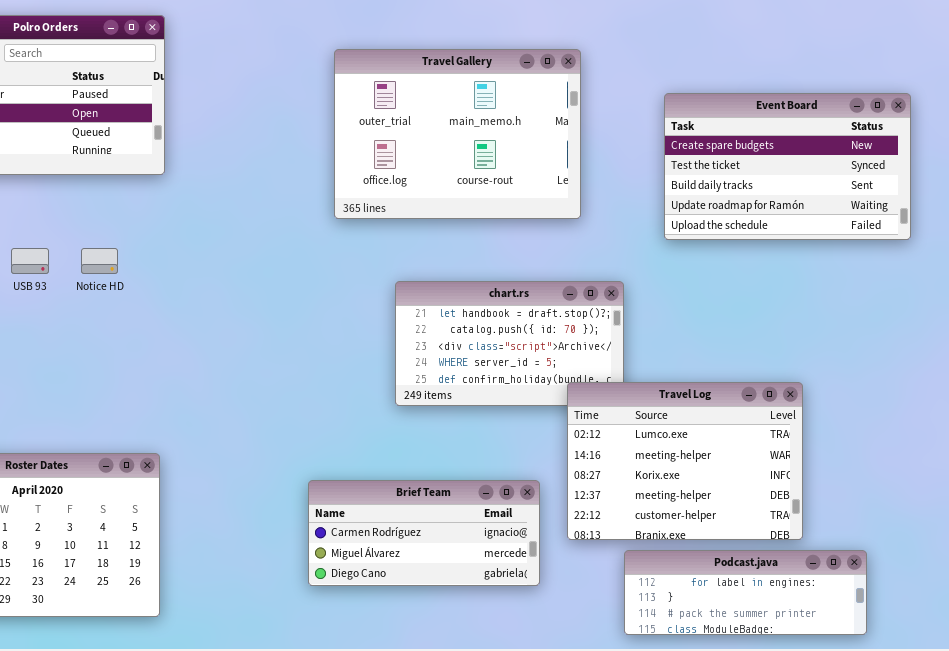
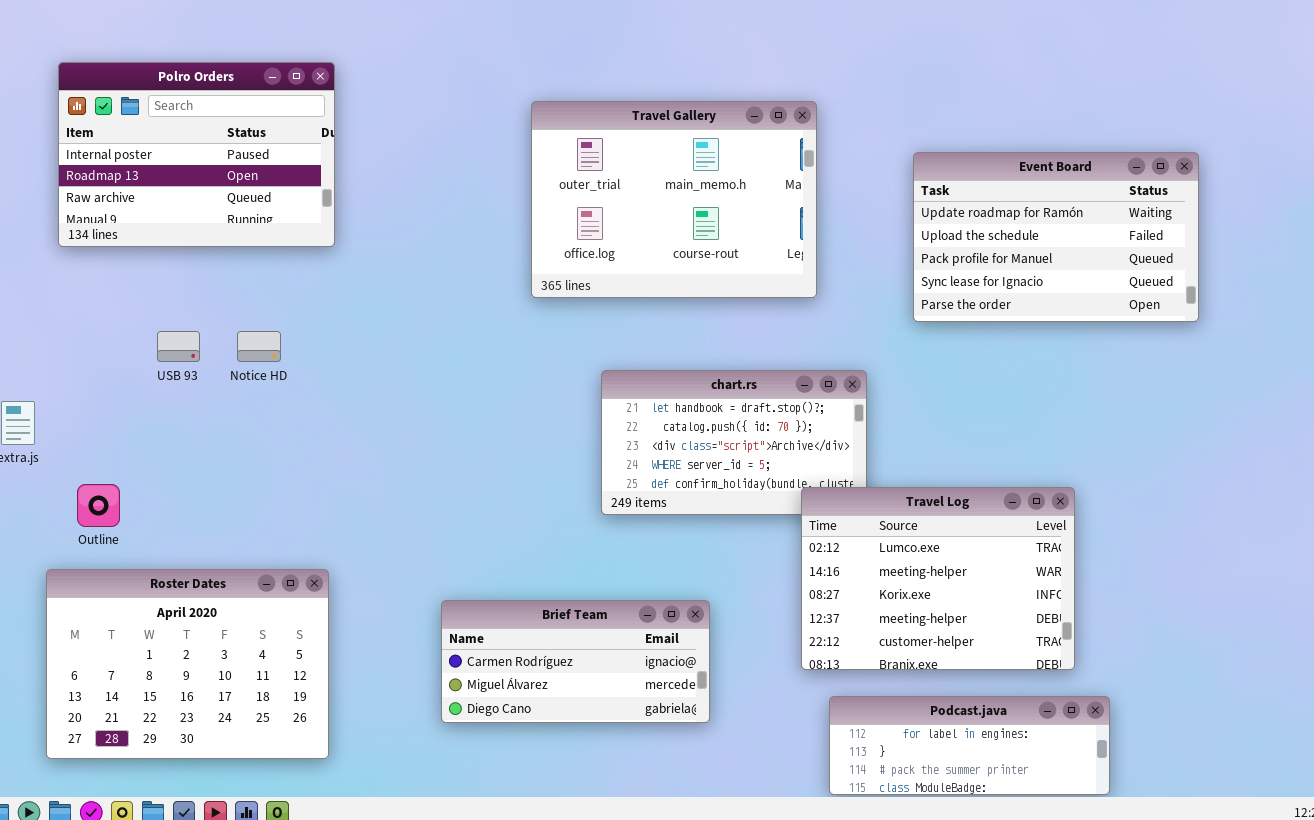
Event Board: [664,93,911,240] -> [913,152,1199,322], scrolled down 3 rows
Brief Team: [308,480,540,586] -> [441,600,710,723], moved
Podcast.java: [624,550,867,635] -> [829,696,1110,795], moved

